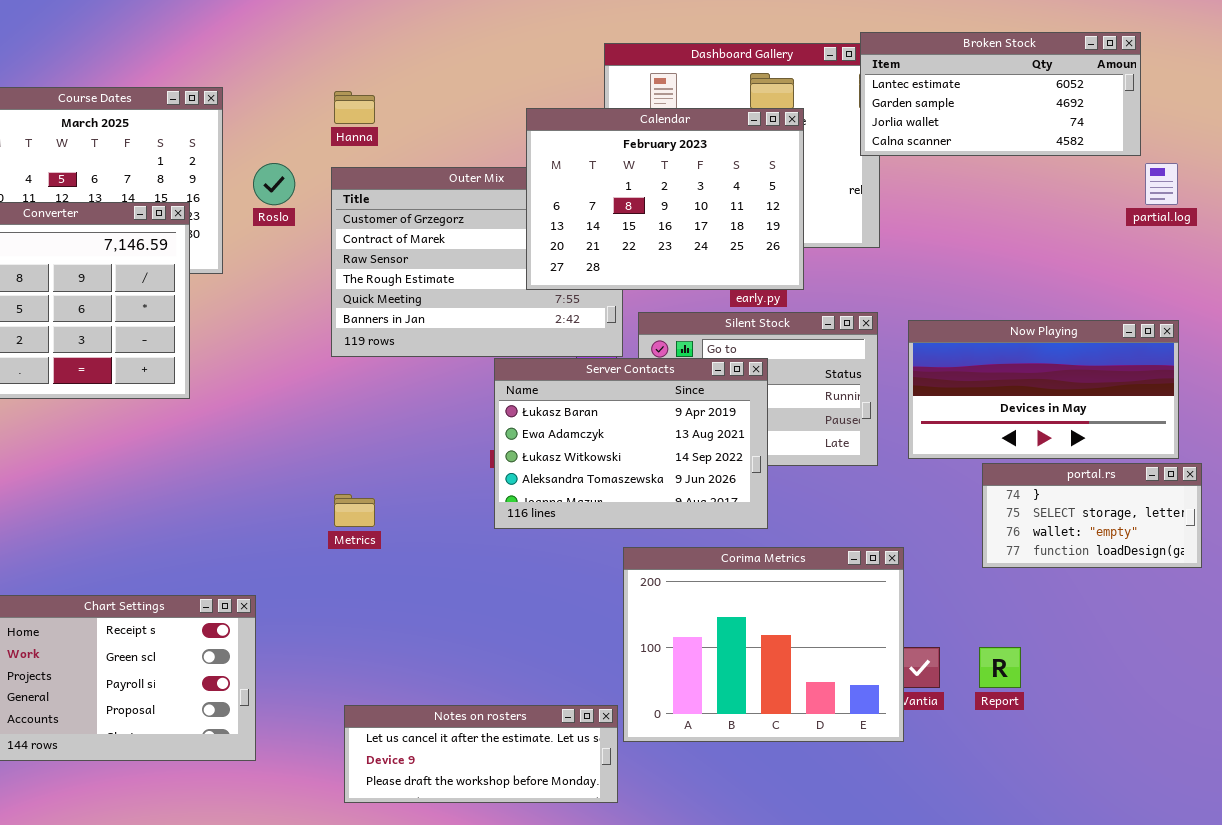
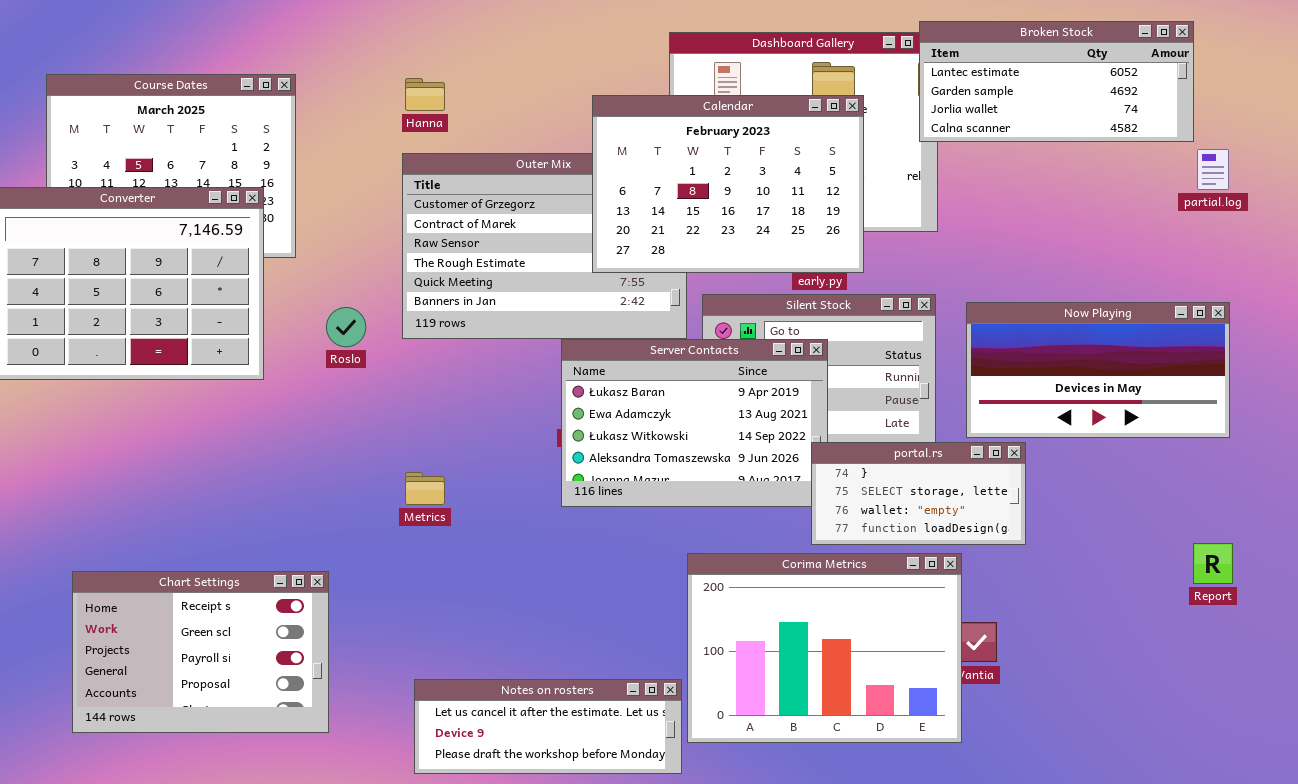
Roslo: [253,163,295,205] -> [326,307,366,347], moved
portal.rs: [982,463,1202,568] -> [811,442,1026,545], moved
Corima Metrics: [623,547,904,742] -> [687,553,962,743], moved
Report: [979,647,1021,688] -> [1193,543,1233,584], moved

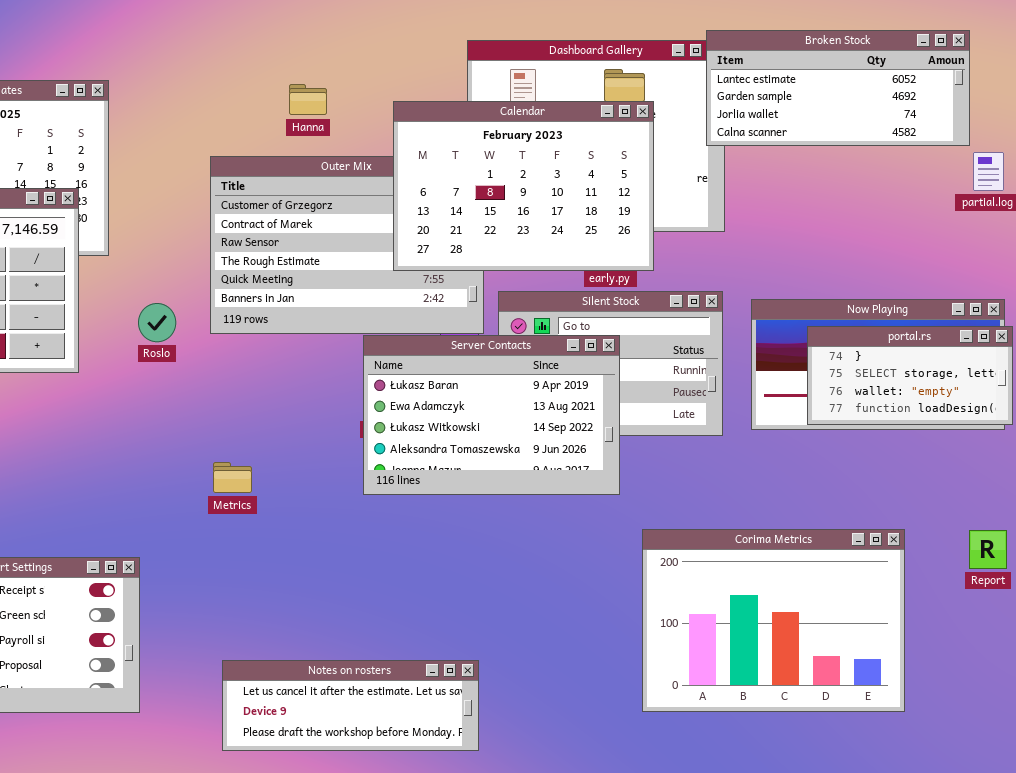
Hanna: [405,78,445,111] -> [289,84,327,115], moved
portal.rs: [811,442,1026,545] -> [807,326,1013,425], moved
Corima Metrics: [687,553,962,743] -> [642,529,905,712], moved

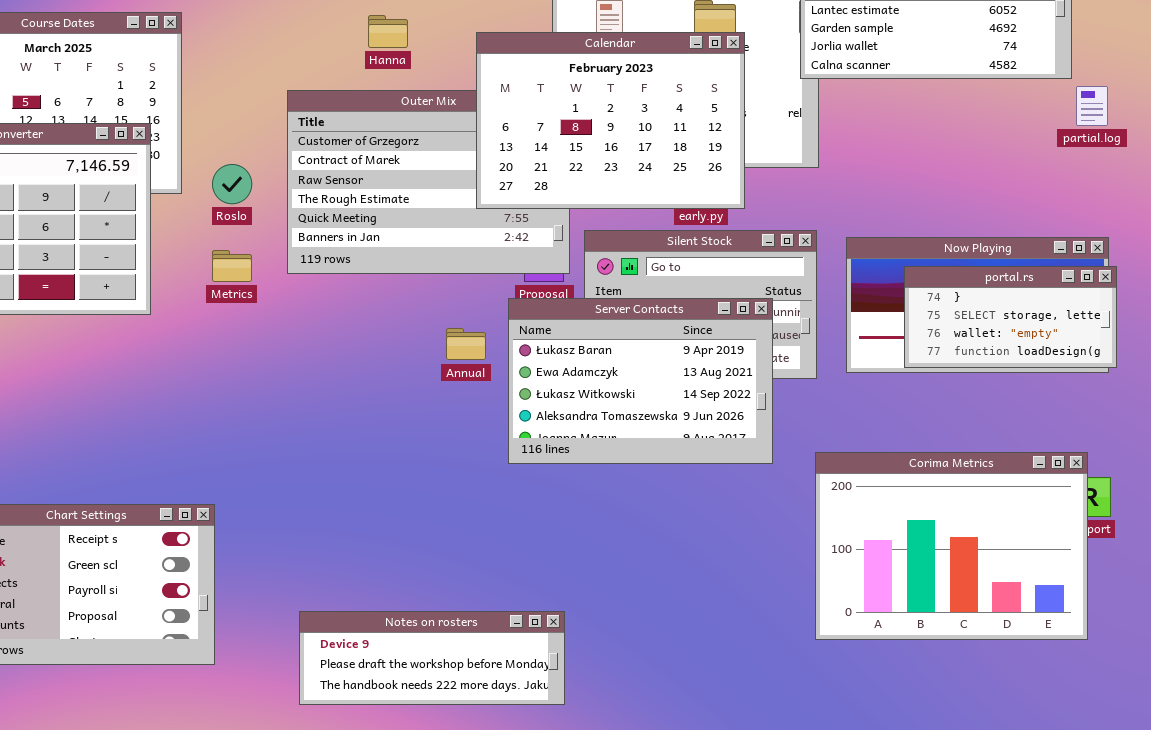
Roslo: [138,303,176,342] -> [212,164,252,204], moved
Server Contacts: [363,335,620,495] -> [508,298,773,464], moved
Metrics: [213,462,252,493] -> [212,250,252,282], moved
Corima Metrics: [642,529,905,712] -> [815,452,1088,640], moved
Notes on rosters: [222,660,479,751] -> [299,611,565,705], scrolled down 1 row

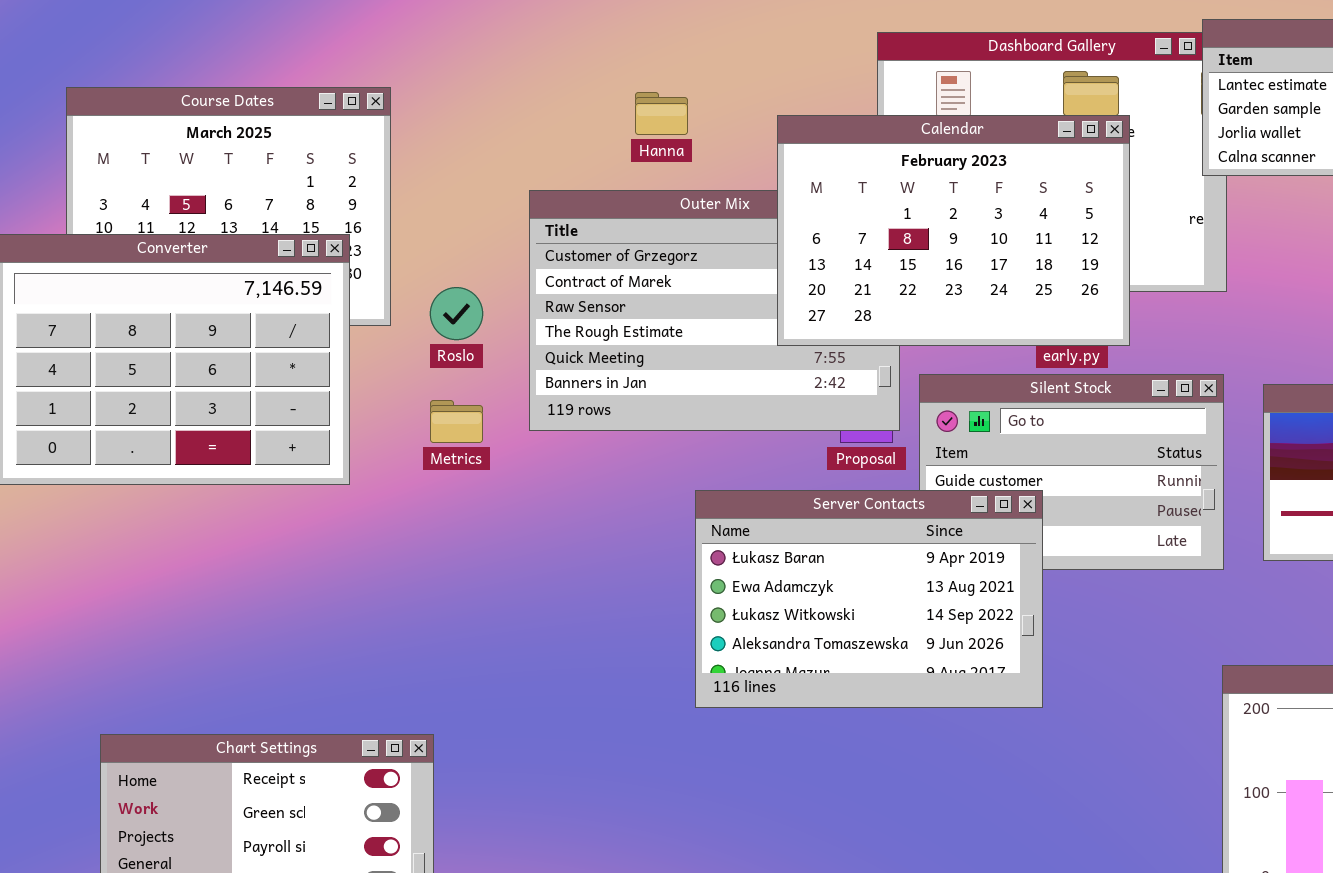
Server Contacts: [508,298,773,464] -> [695,490,1043,708], moved

